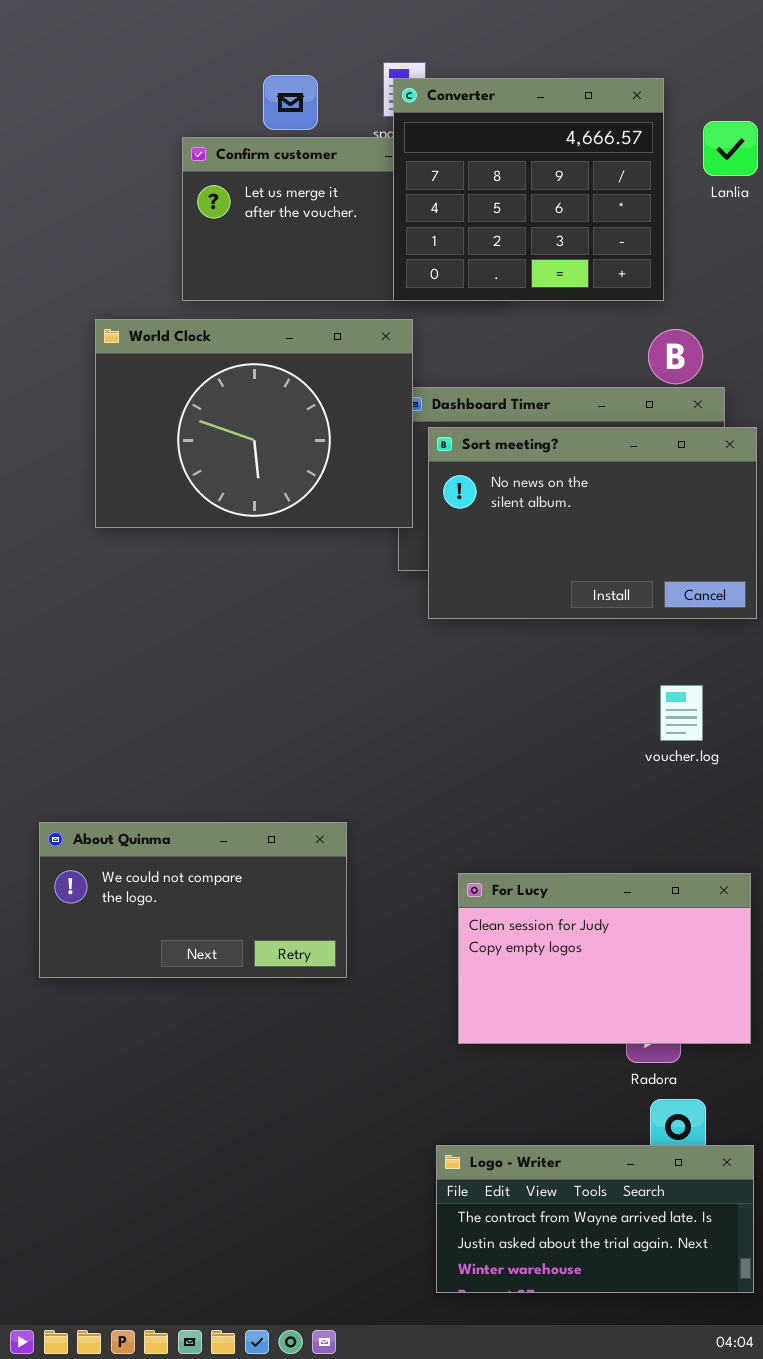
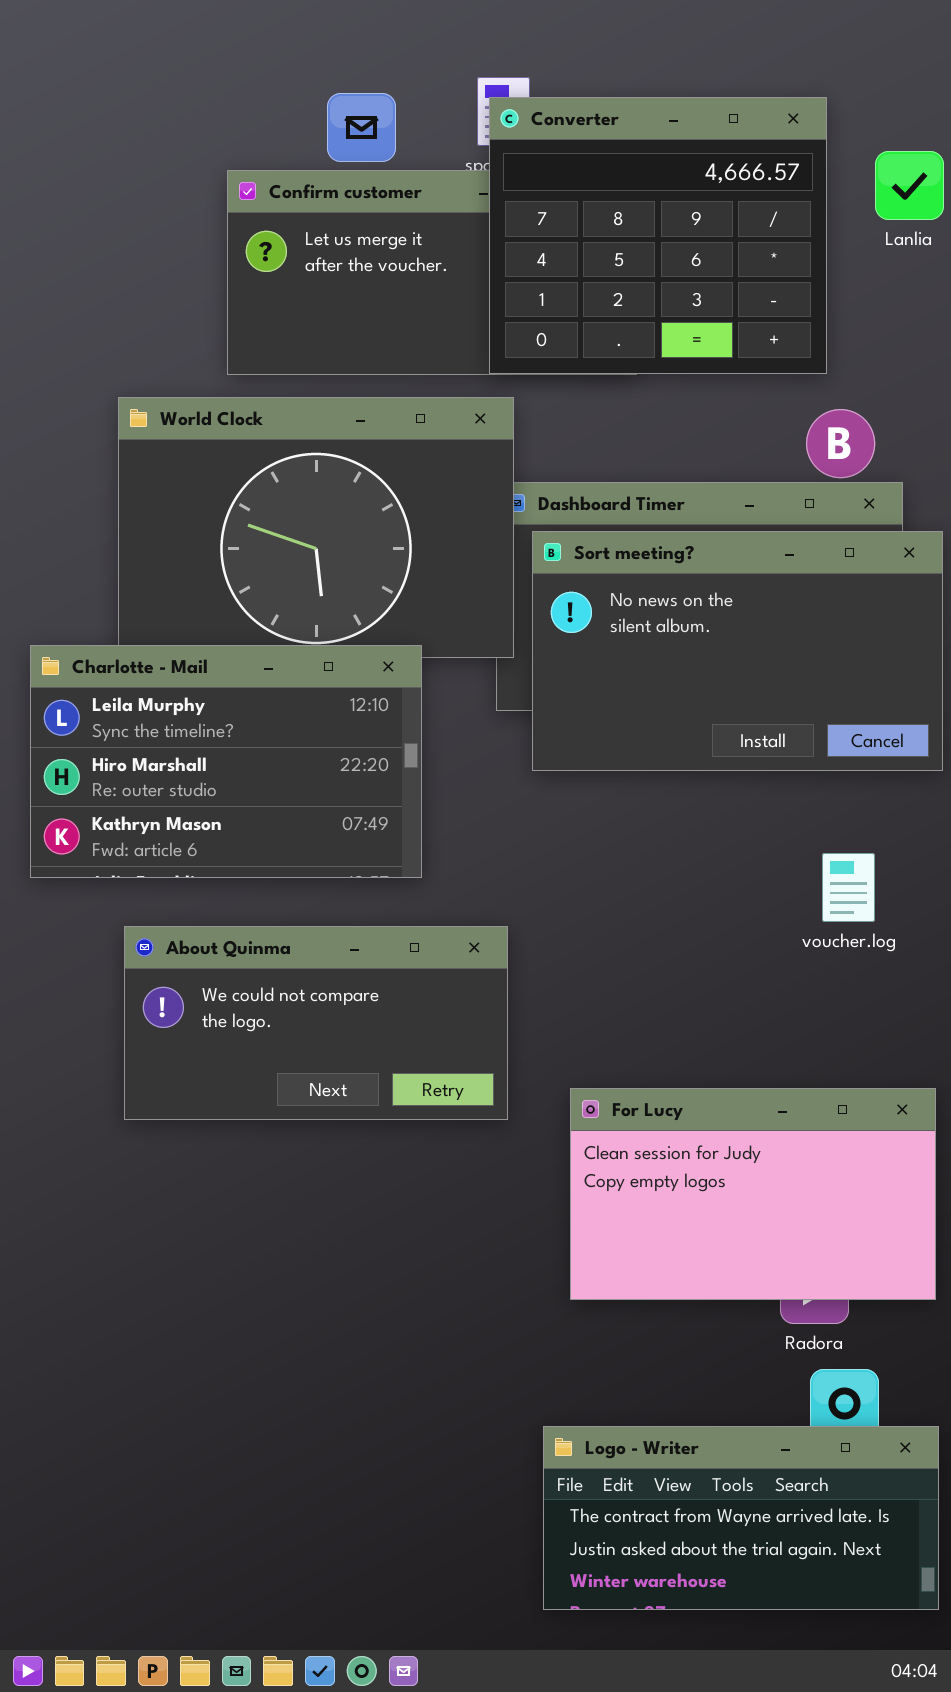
Charlotte - Mail: none -> [30,645,422,878], opened
About Quinma: [39,822,347,978] -> [124,926,508,1120], moved

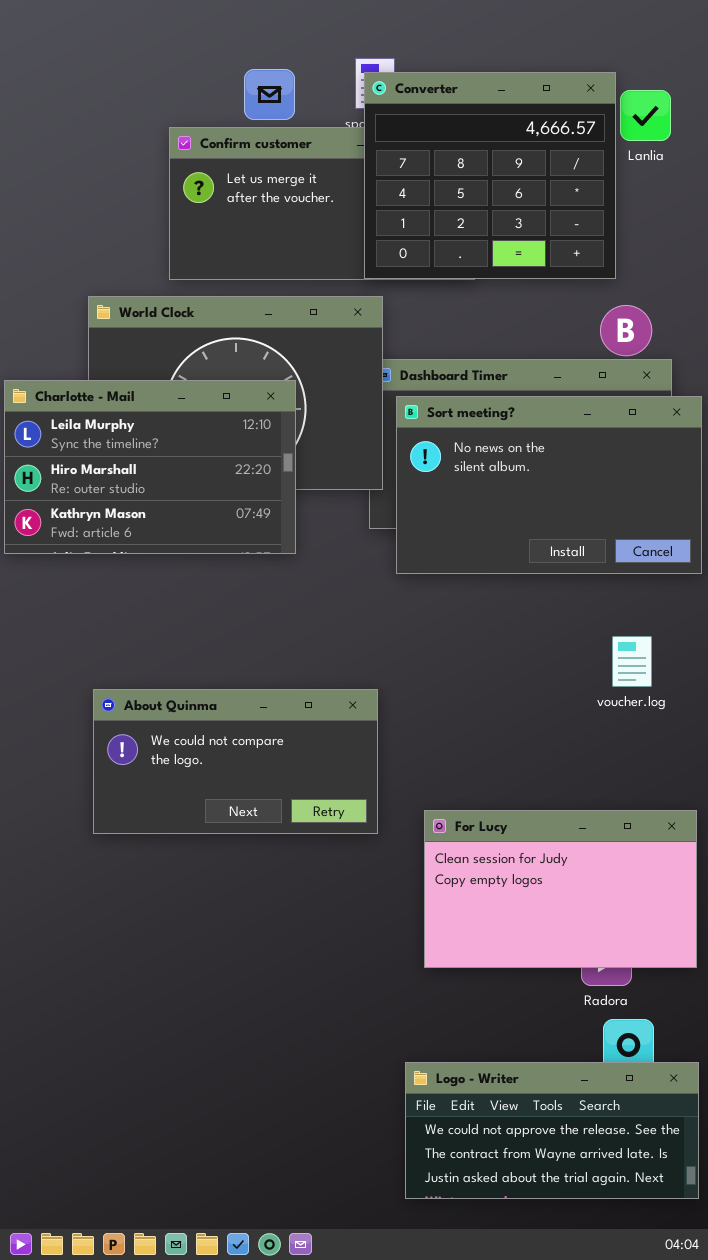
Lanlia: [875,151,944,220] -> [620,90,671,141], moved
Charlotte - Mail: [30,645,422,878] -> [4,380,296,554], moved
Logo - Writer: [543,1426,939,1610] -> [405,1062,699,1199], scrolled up 1 row

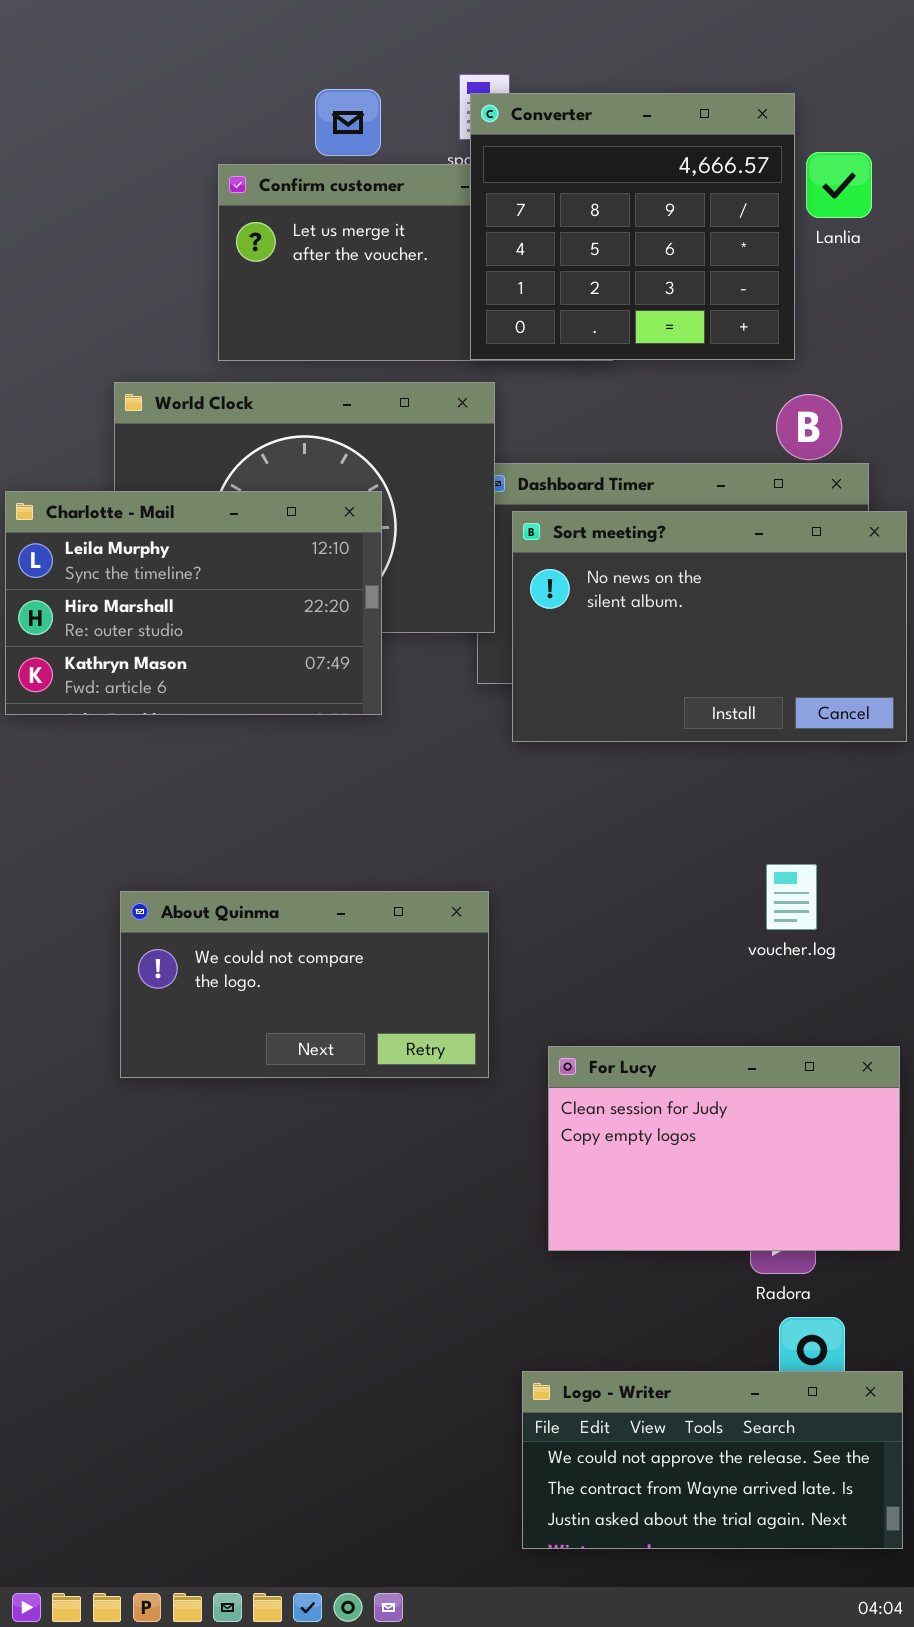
Lanlia: [620,90,671,141] -> [806,152,872,218], moved
voucher.log: [612,636,652,687] -> [766,864,817,930], moved

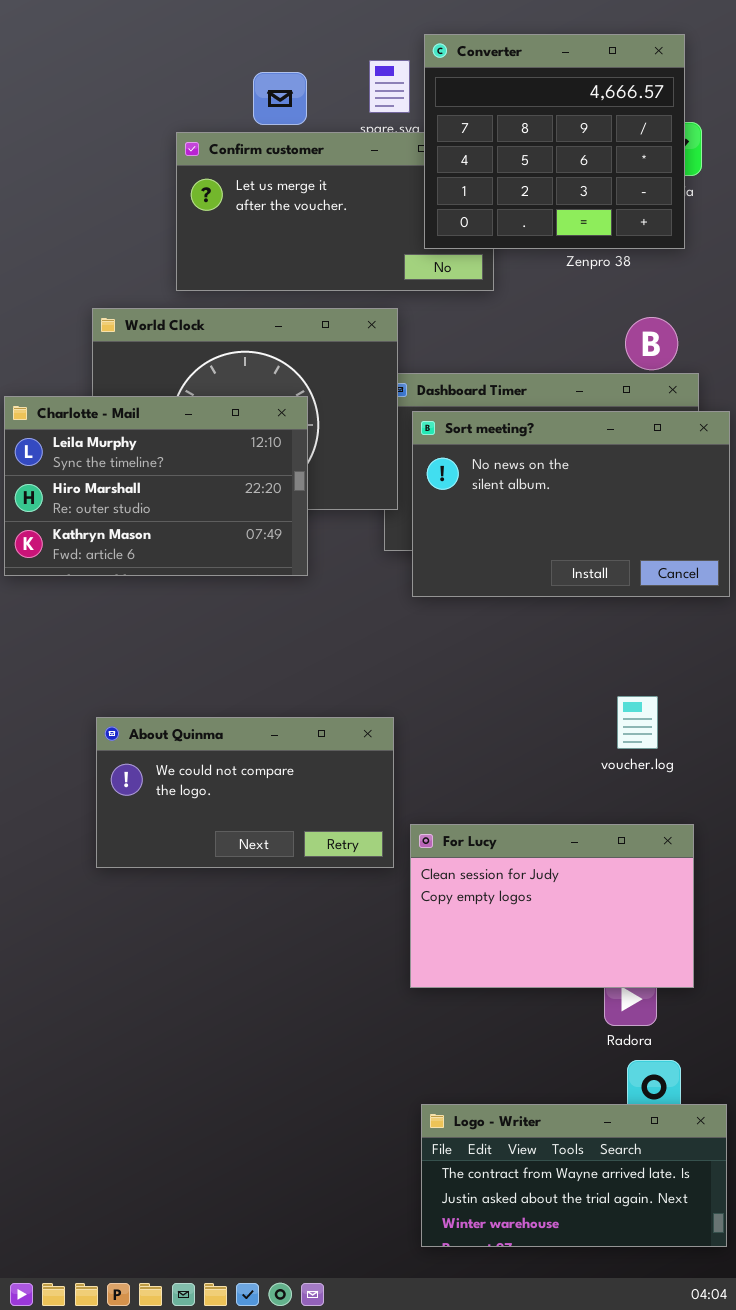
Converter: [470,93,795,360] -> [424,34,685,249], moved
For Lucy: [548,1046,900,1251] -> [410,824,694,988], moved
Logo - Writer: [522,1371,903,1549] -> [421,1104,727,1247], scrolled down 1 row

